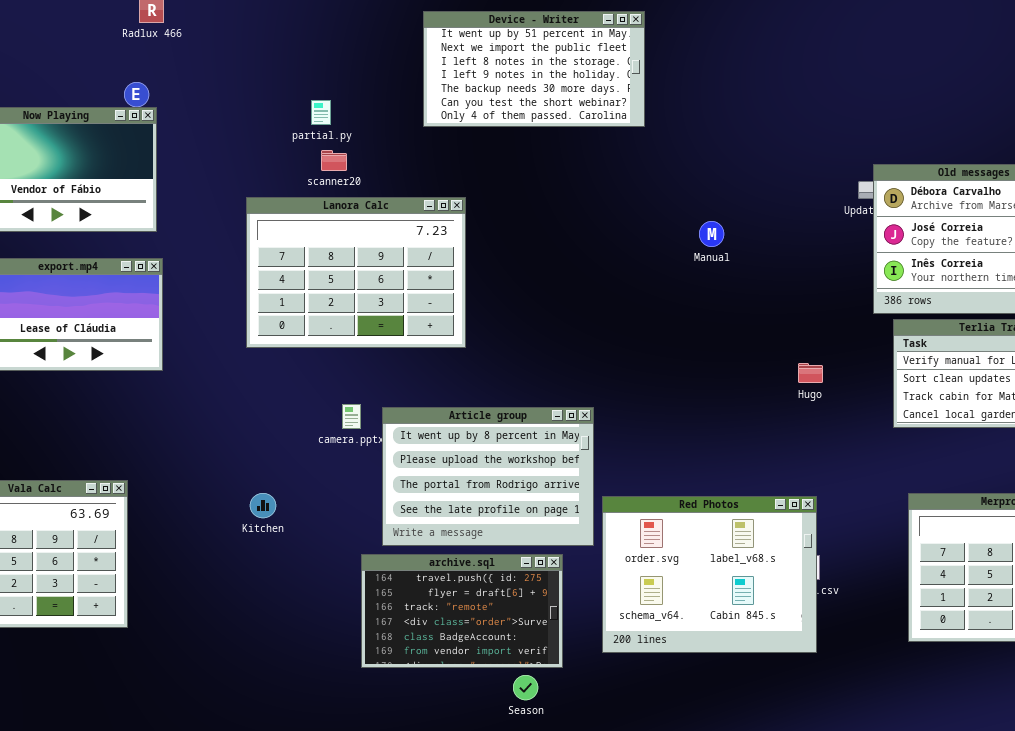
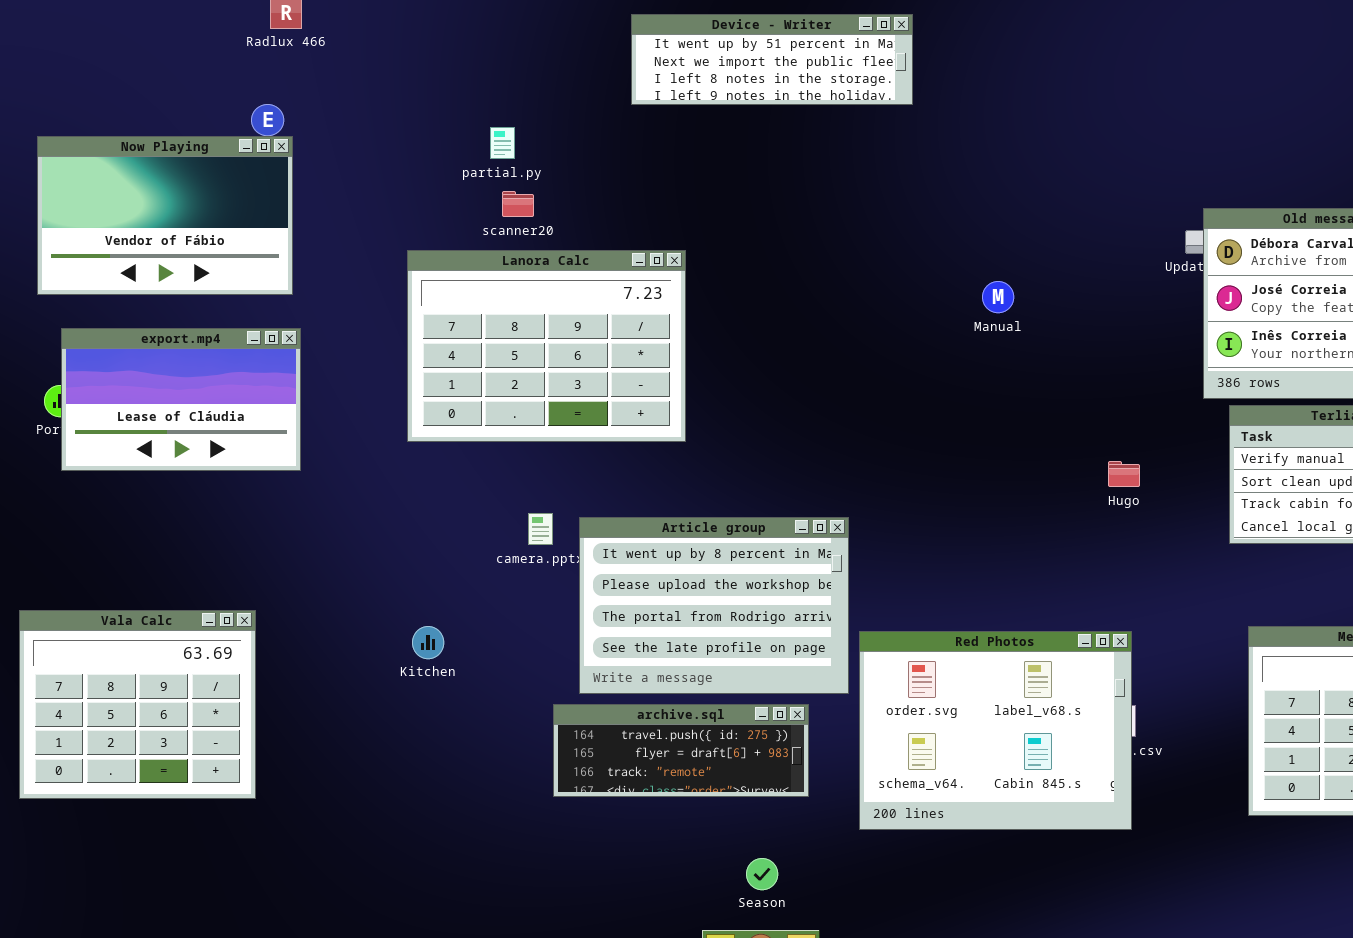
Device - Writer: [423,11,645,127] -> [631,14,913,105], resized
archive.sql: [361,554,563,668] -> [553,704,809,797], resized

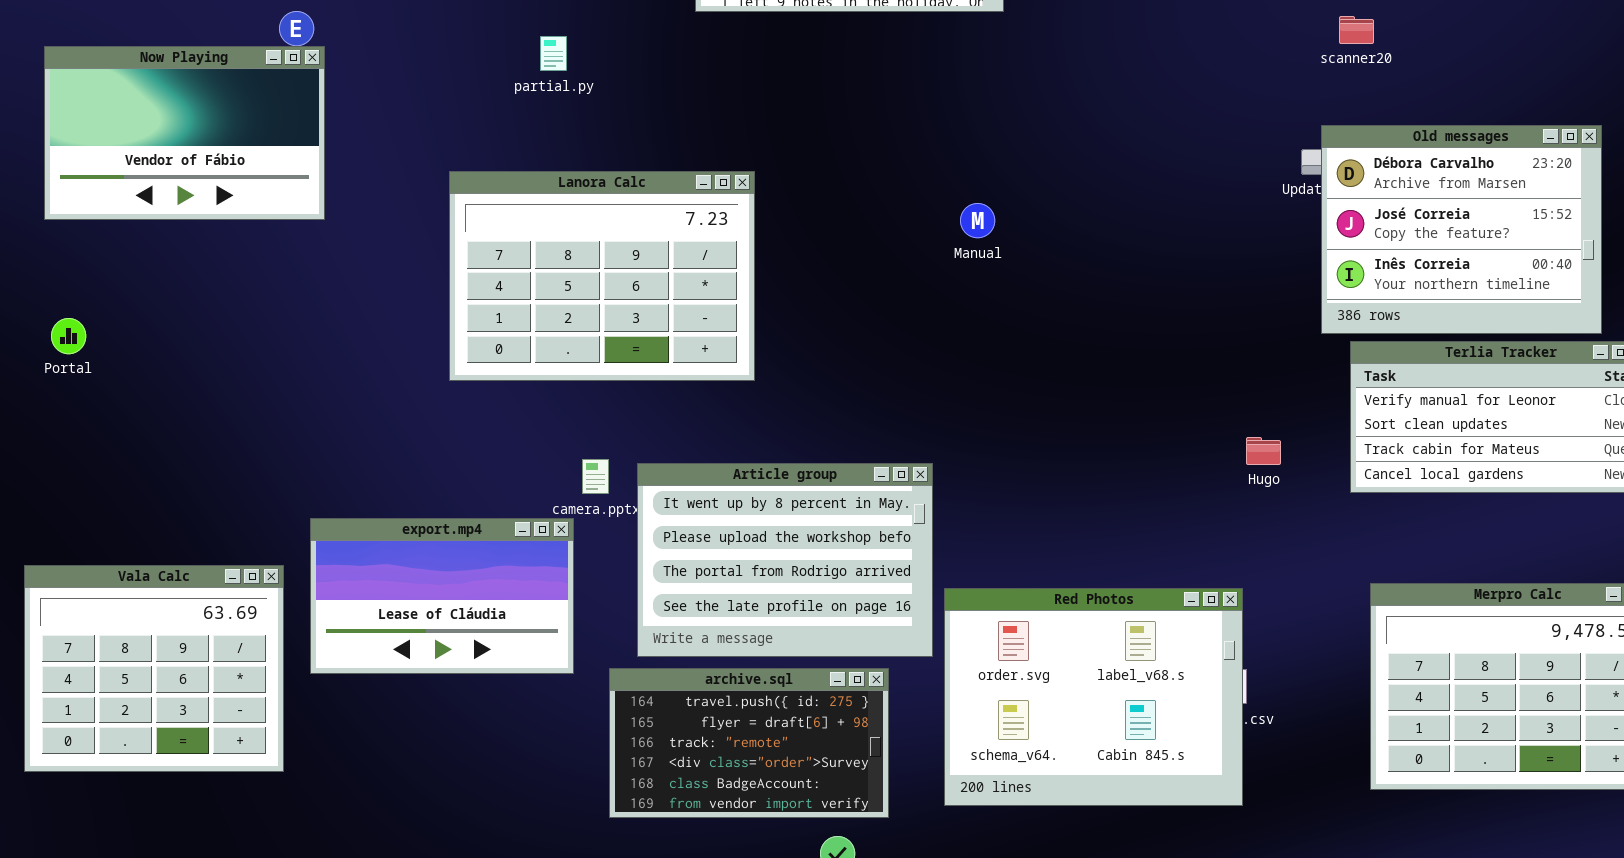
scanner20: [502,191,534,217] -> [1339,16,1374,44], moved
Manual: [982,281,1014,313] -> [960,203,995,238], moved
export.mp4: [61,328,301,471] -> [310,518,574,674], moved
Hugo: [1108,461,1140,487] -> [1246,437,1281,465], moved
archive.sql: [553,704,809,797] -> [609,668,889,818], resized

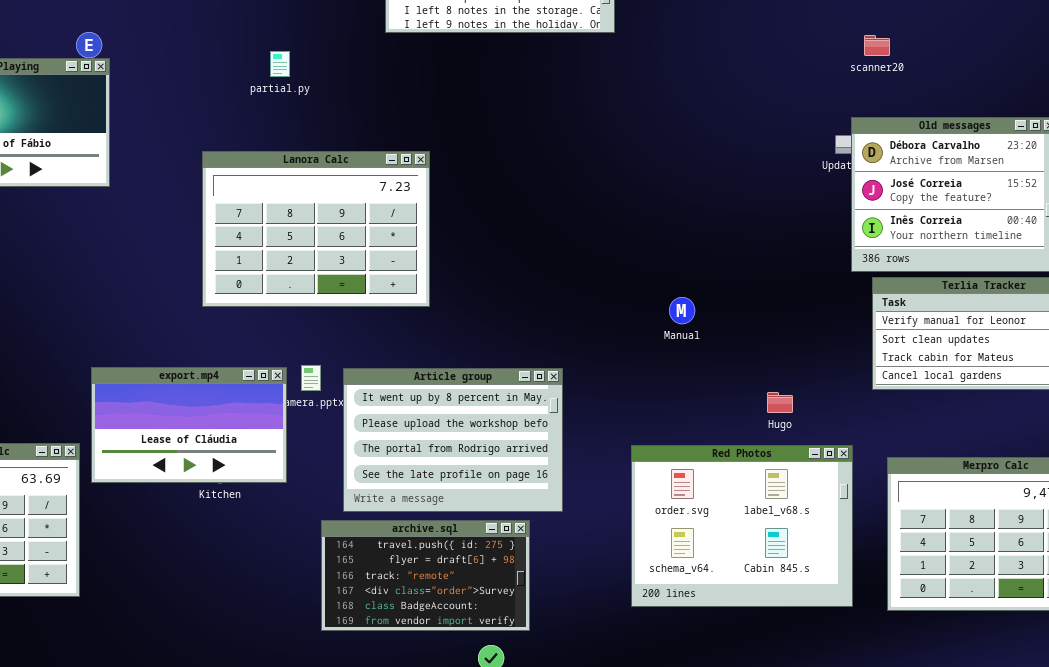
Manual: [960,203,995,238] -> [669,297,695,324], moved
Hugo: [1246,437,1281,465] -> [767,392,793,413], moved
export.mp4: [310,518,574,674] -> [91,367,287,483], moved
Red Photos: [944,588,1243,806] -> [631,445,853,607], moved

